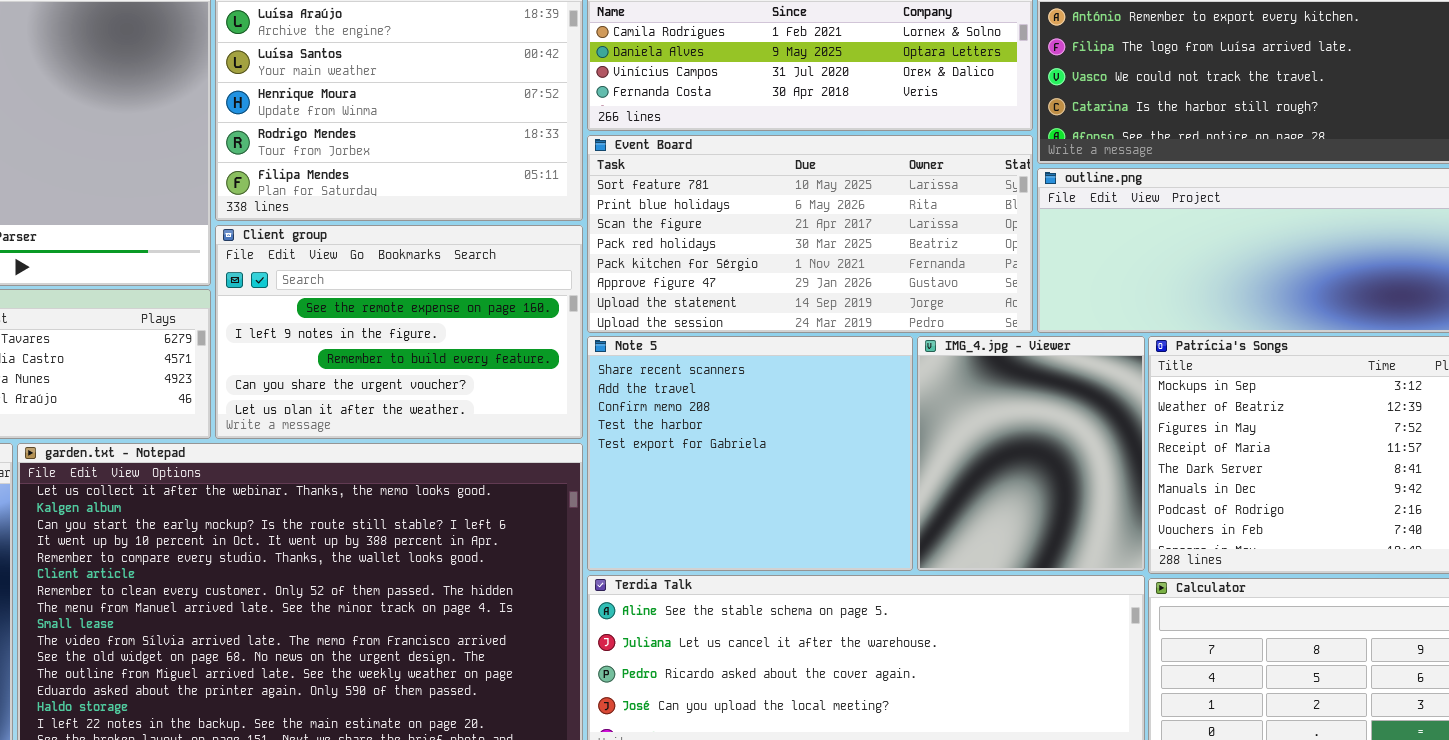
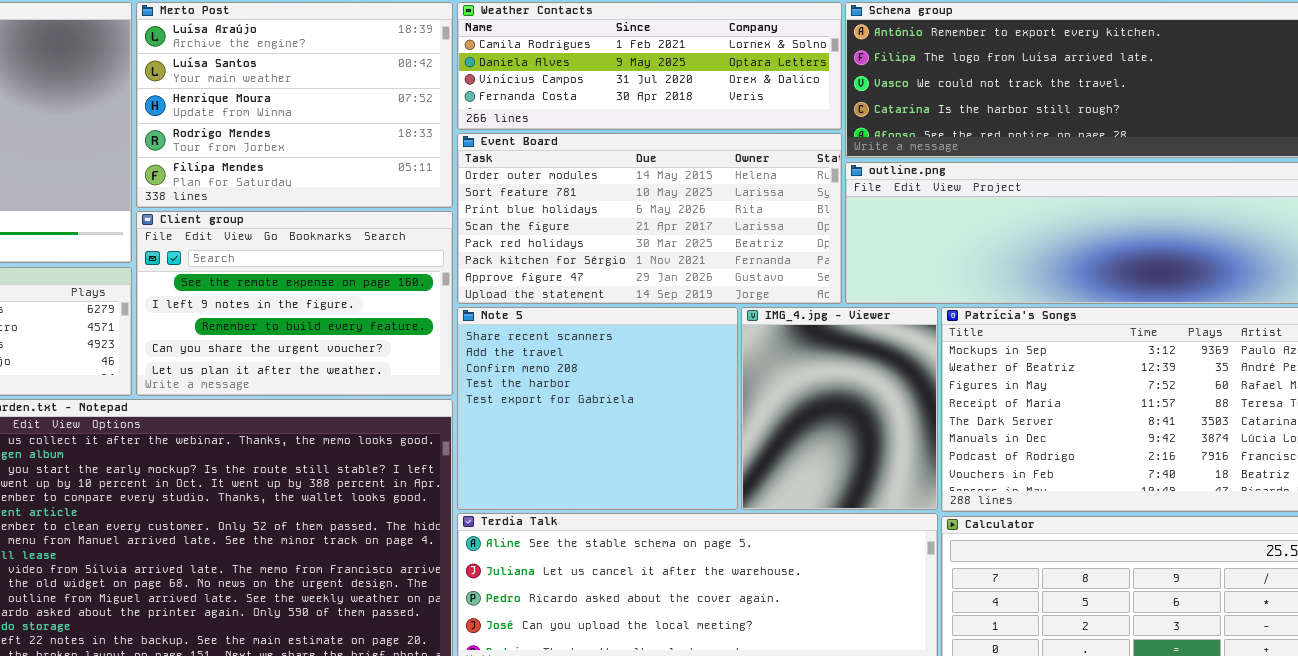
Event Board: [587,135,1033,333] -> [457,133,842,304], scrolled up 1 row

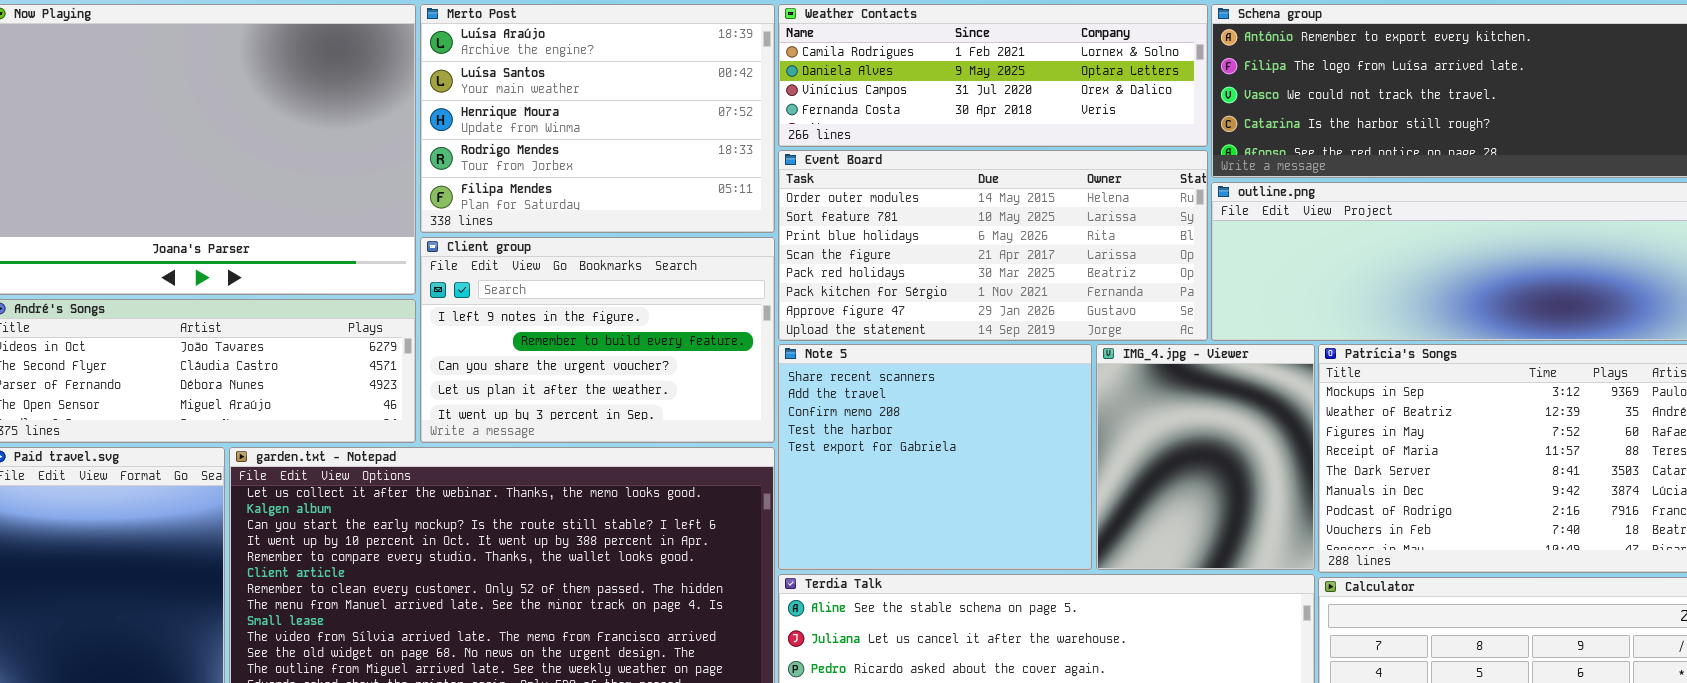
Client group: [136,211,453,396] -> [420,237,775,443], scrolled down 1 row

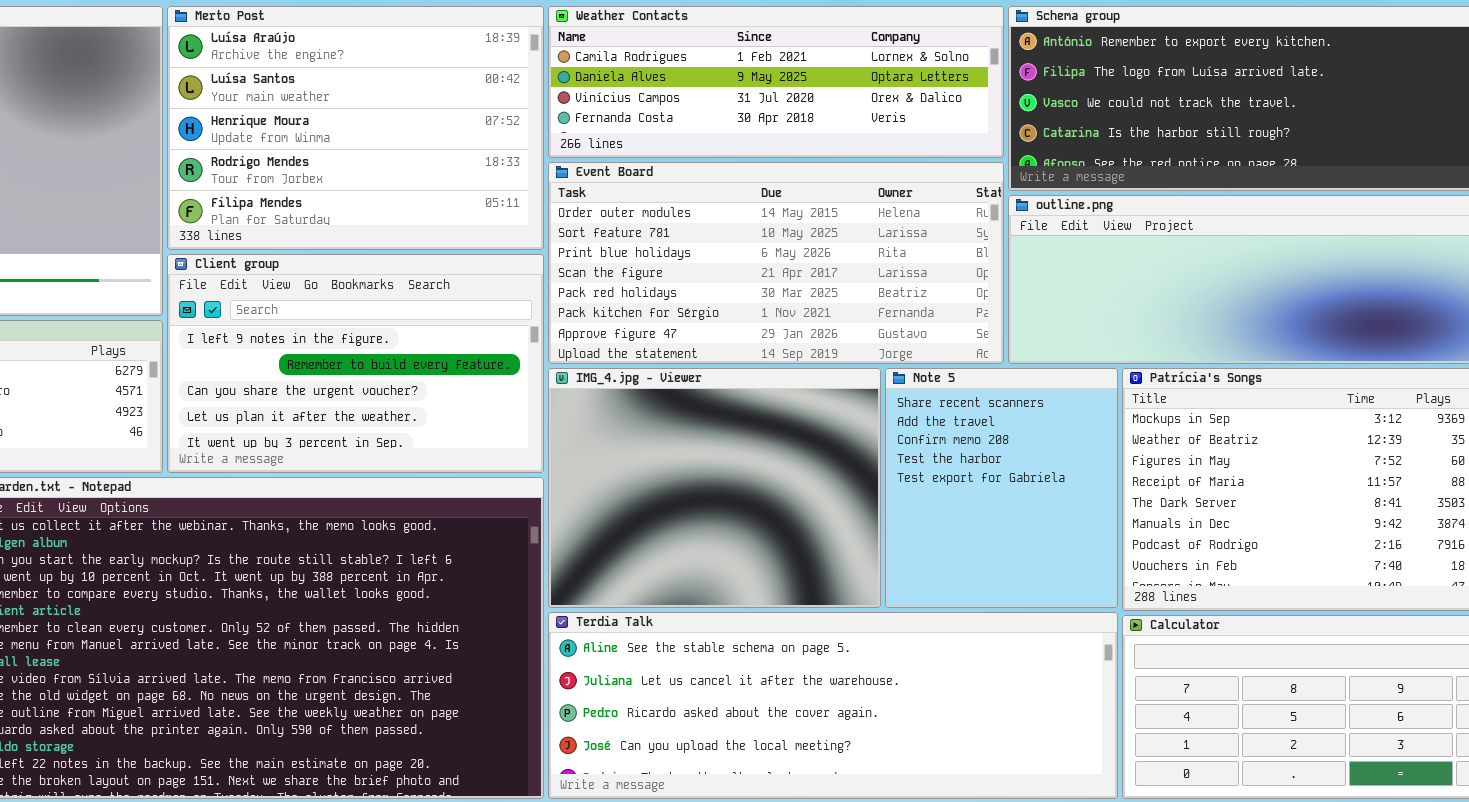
Note 5: [778,344,1092,570] -> [885,368,1118,608], moved, resized
IMG_4.jpg - Viewer: [1096,344,1315,570] -> [548,368,881,608], moved, resized

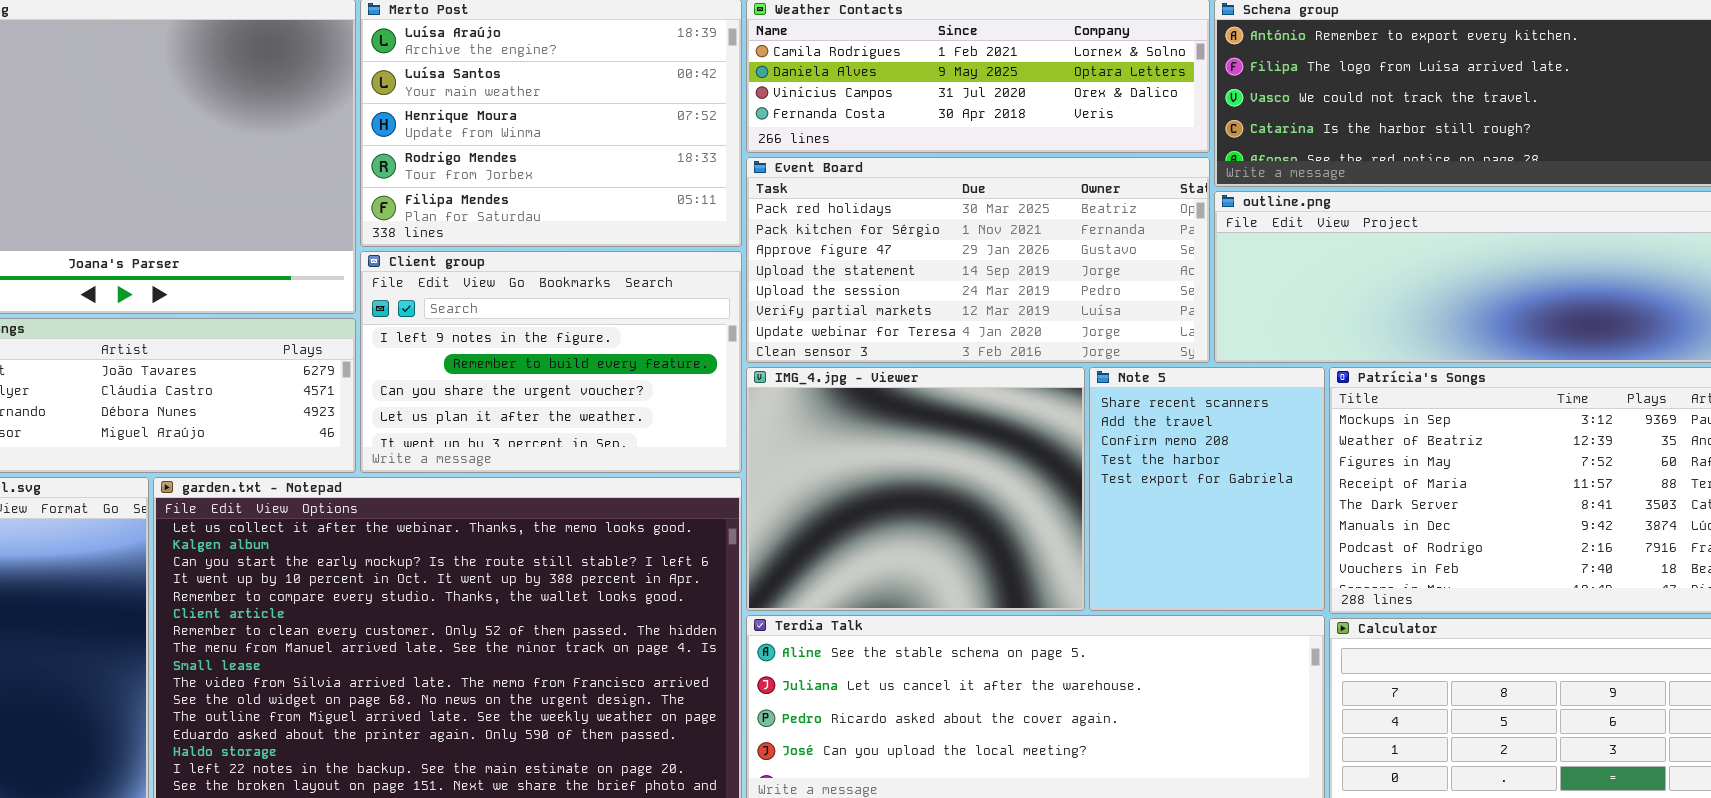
Event Board: [548,162,1004,364] -> [746,157,1210,363], scrolled down 4 rows

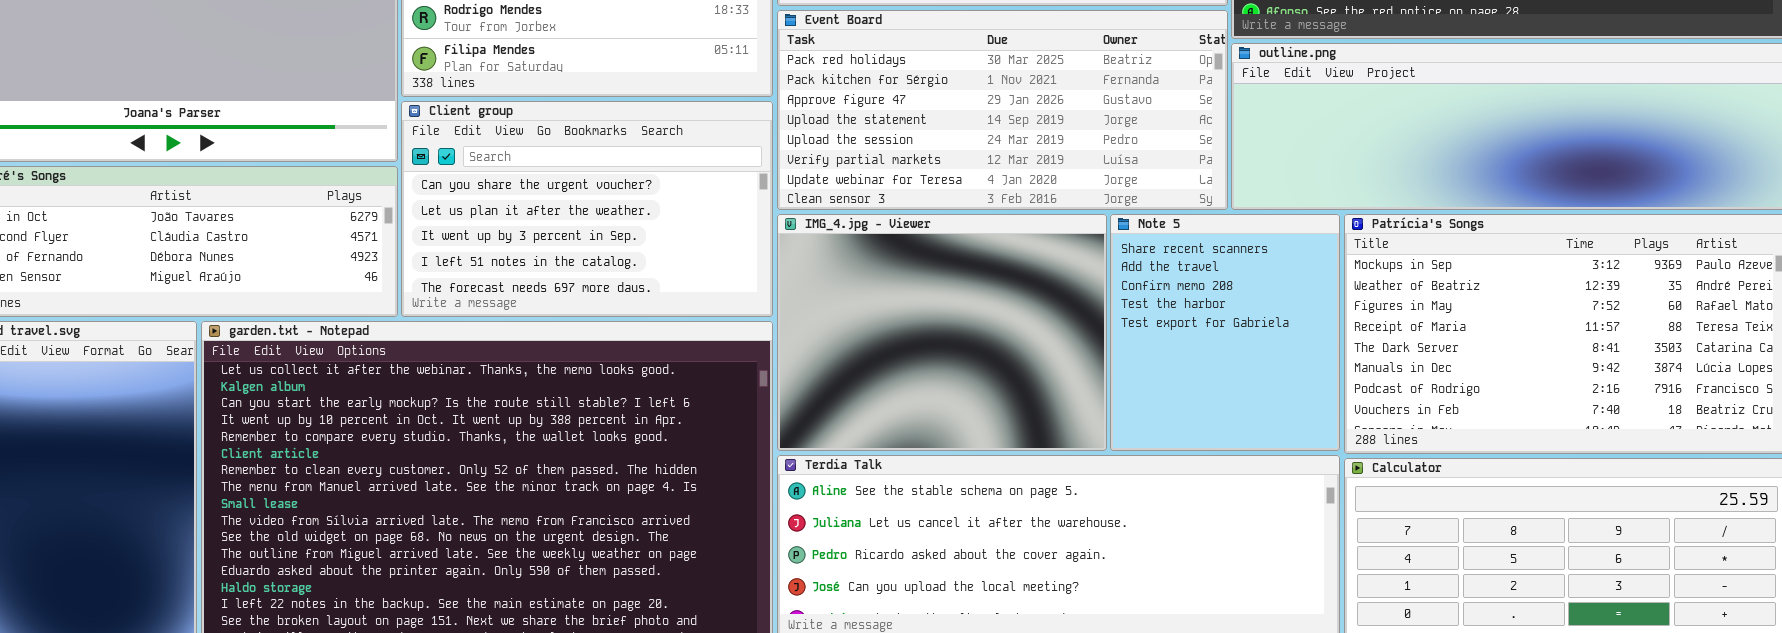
Client group: [360,251,742,473] -> [401,101,773,317], scrolled down 2 rows

